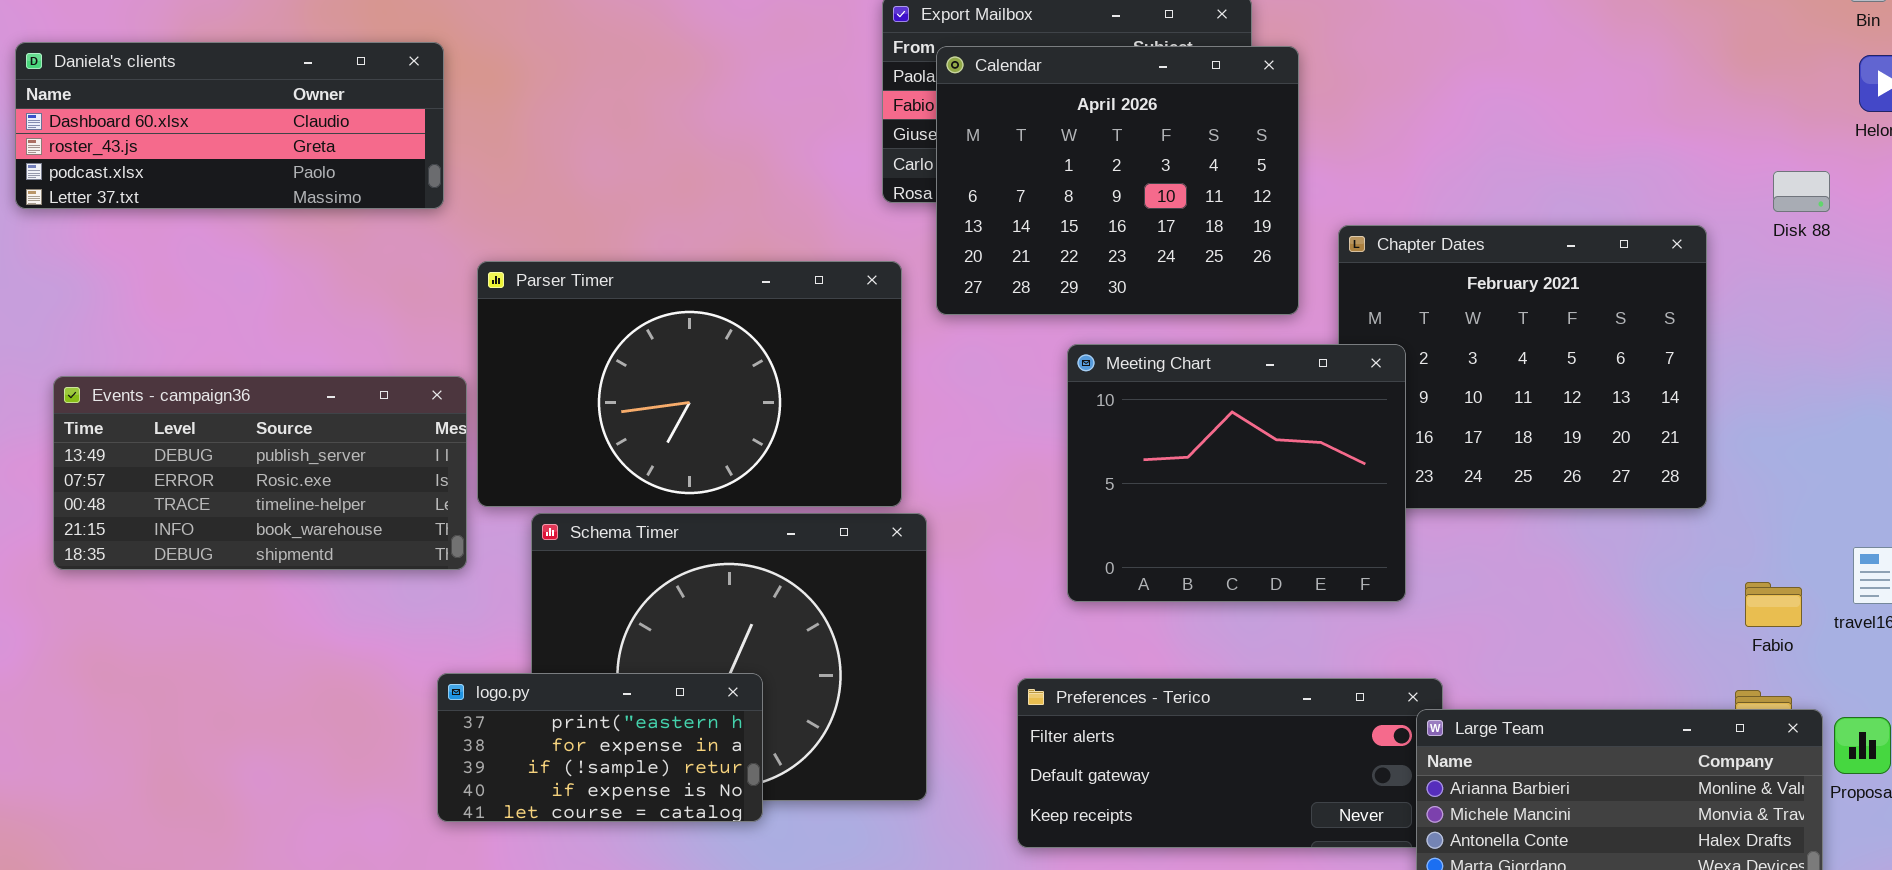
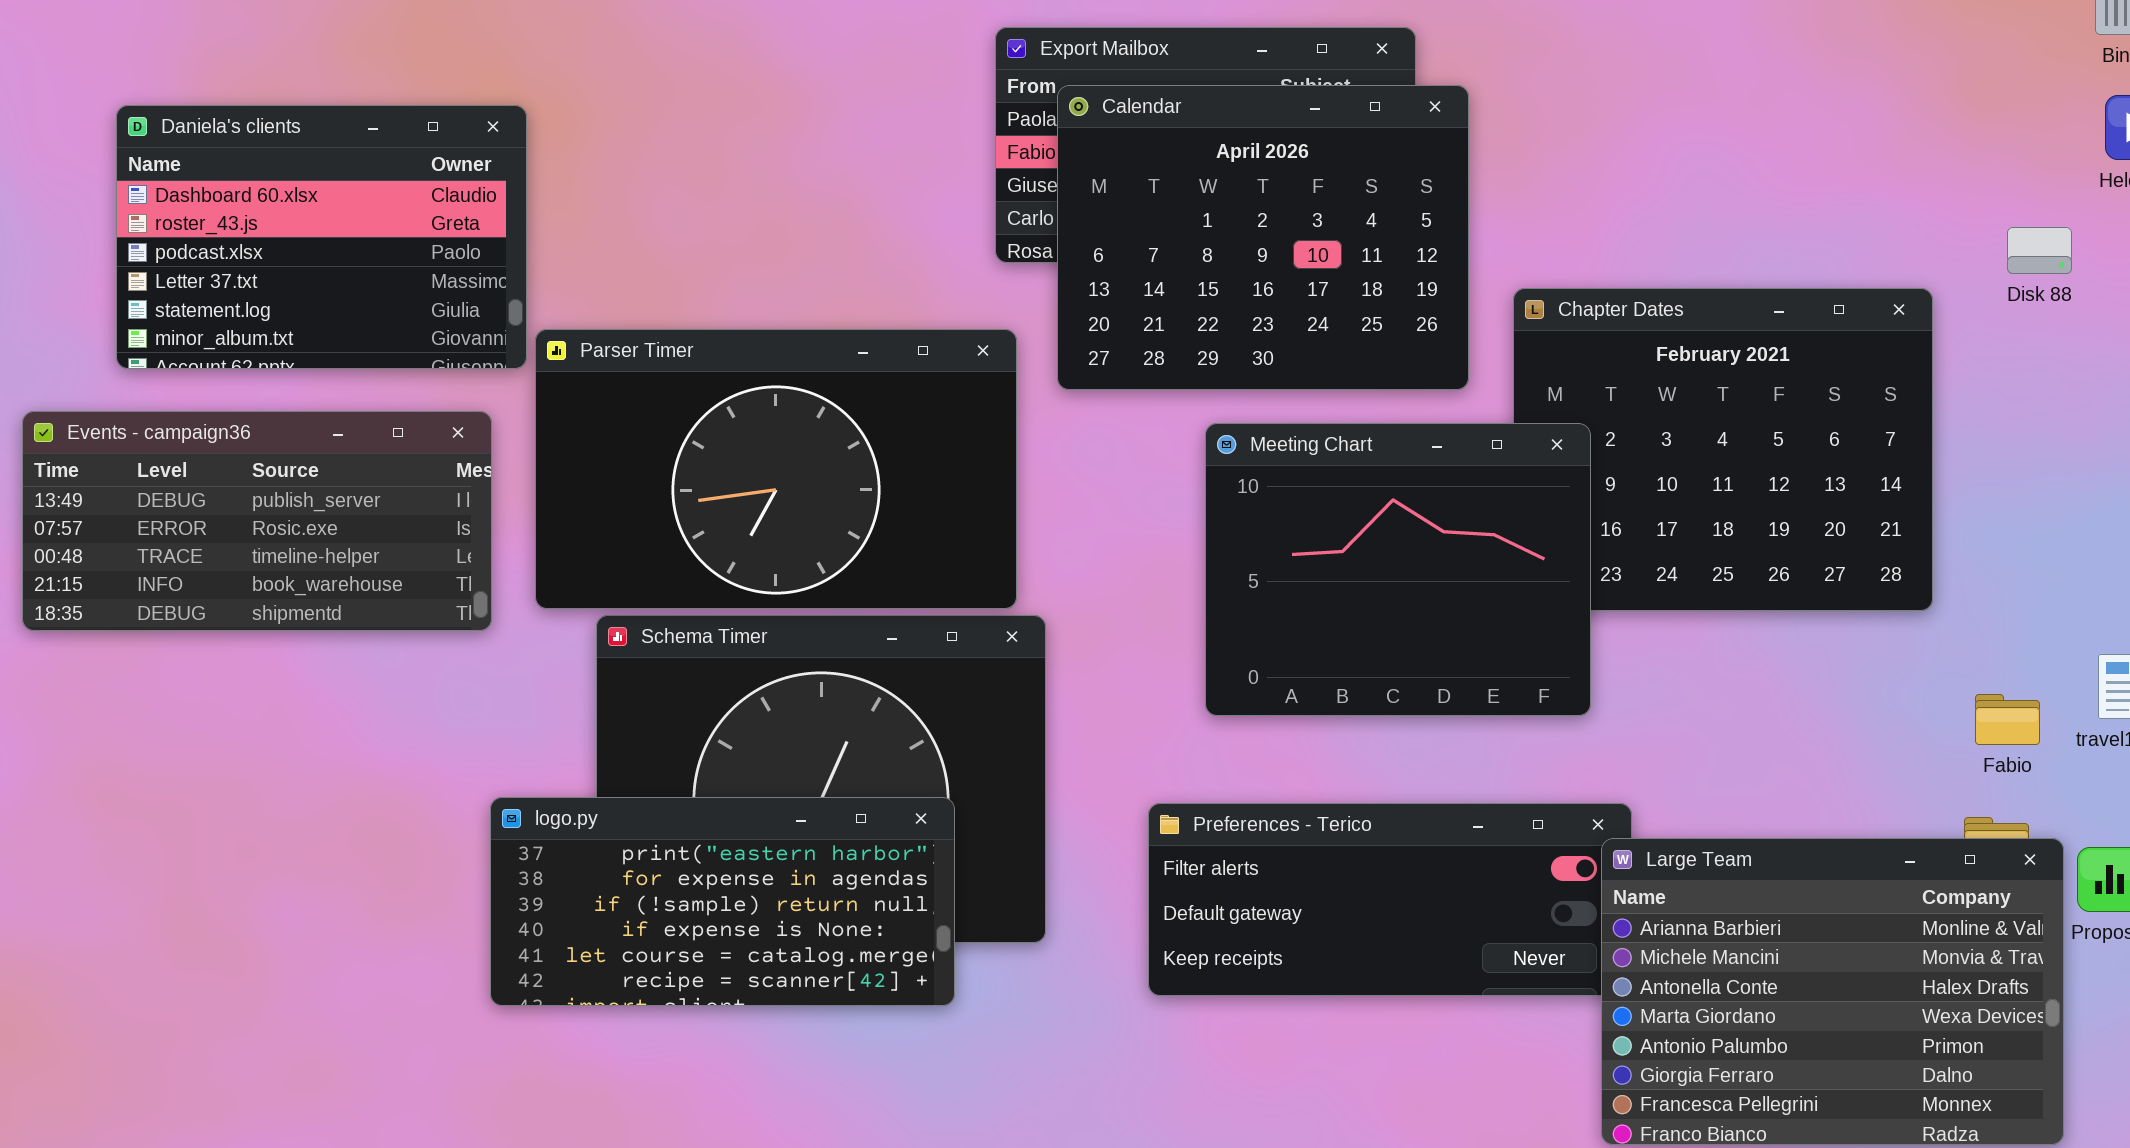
Daniela's clients: [15,42,444,209] -> [116,105,527,369], moved, resized
Events - campaign36: [53,376,467,570] -> [22,411,492,631], moved
logo.py: [437,673,763,822] -> [490,797,955,1006], resized

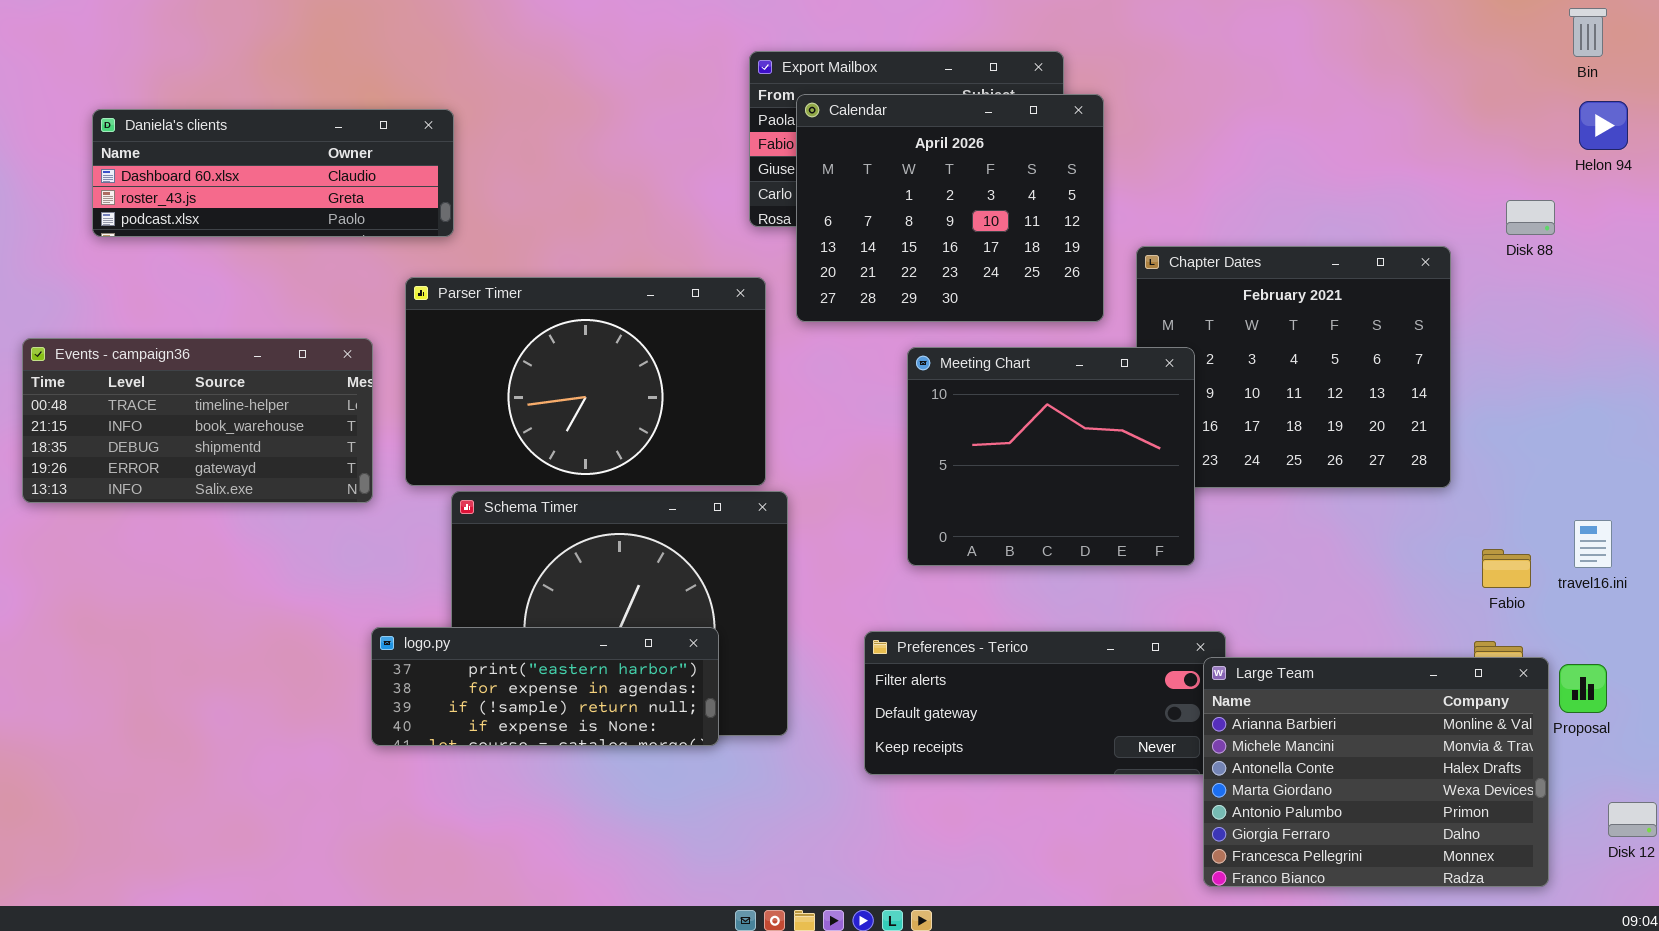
Daniela's clients: [116,105,527,369] -> [92,109,454,237], resized
Events - campaign36: [22,411,492,631] -> [22,338,373,503], scrolled down 2 rows
logo.py: [490,797,955,1006] -> [371,627,719,746], resized

